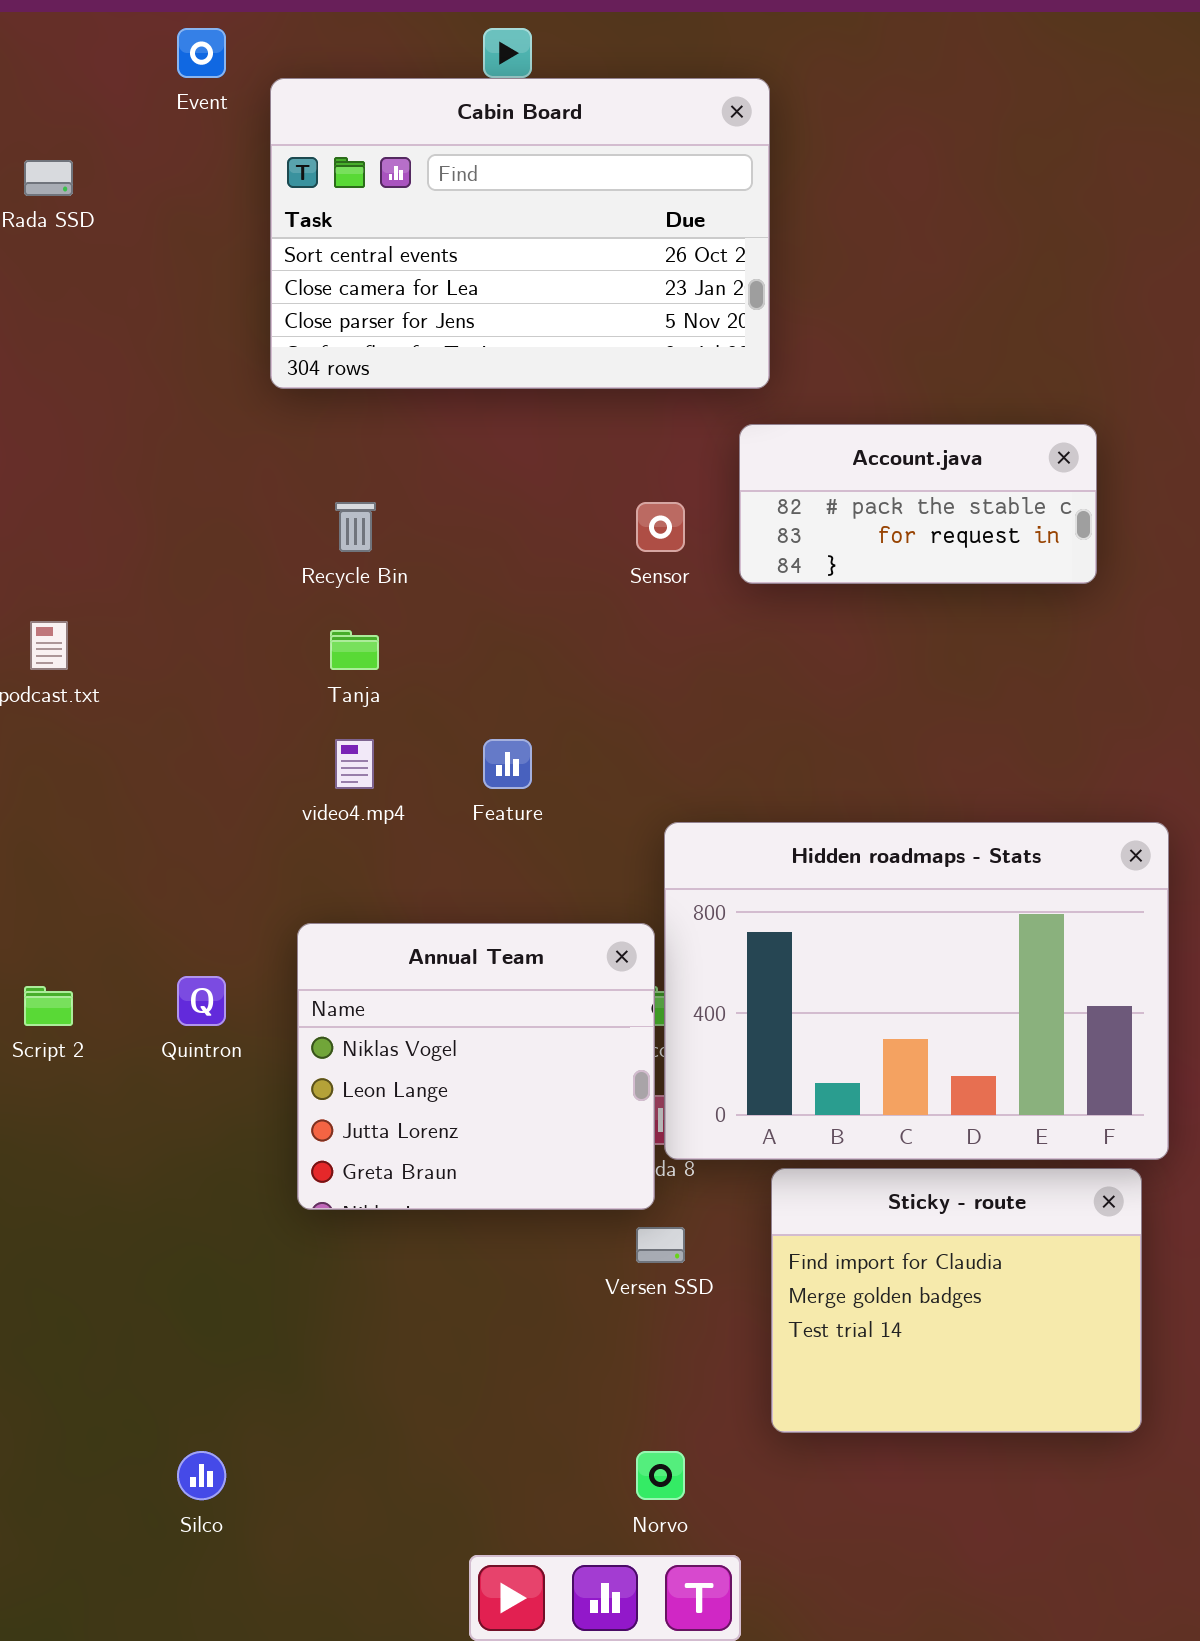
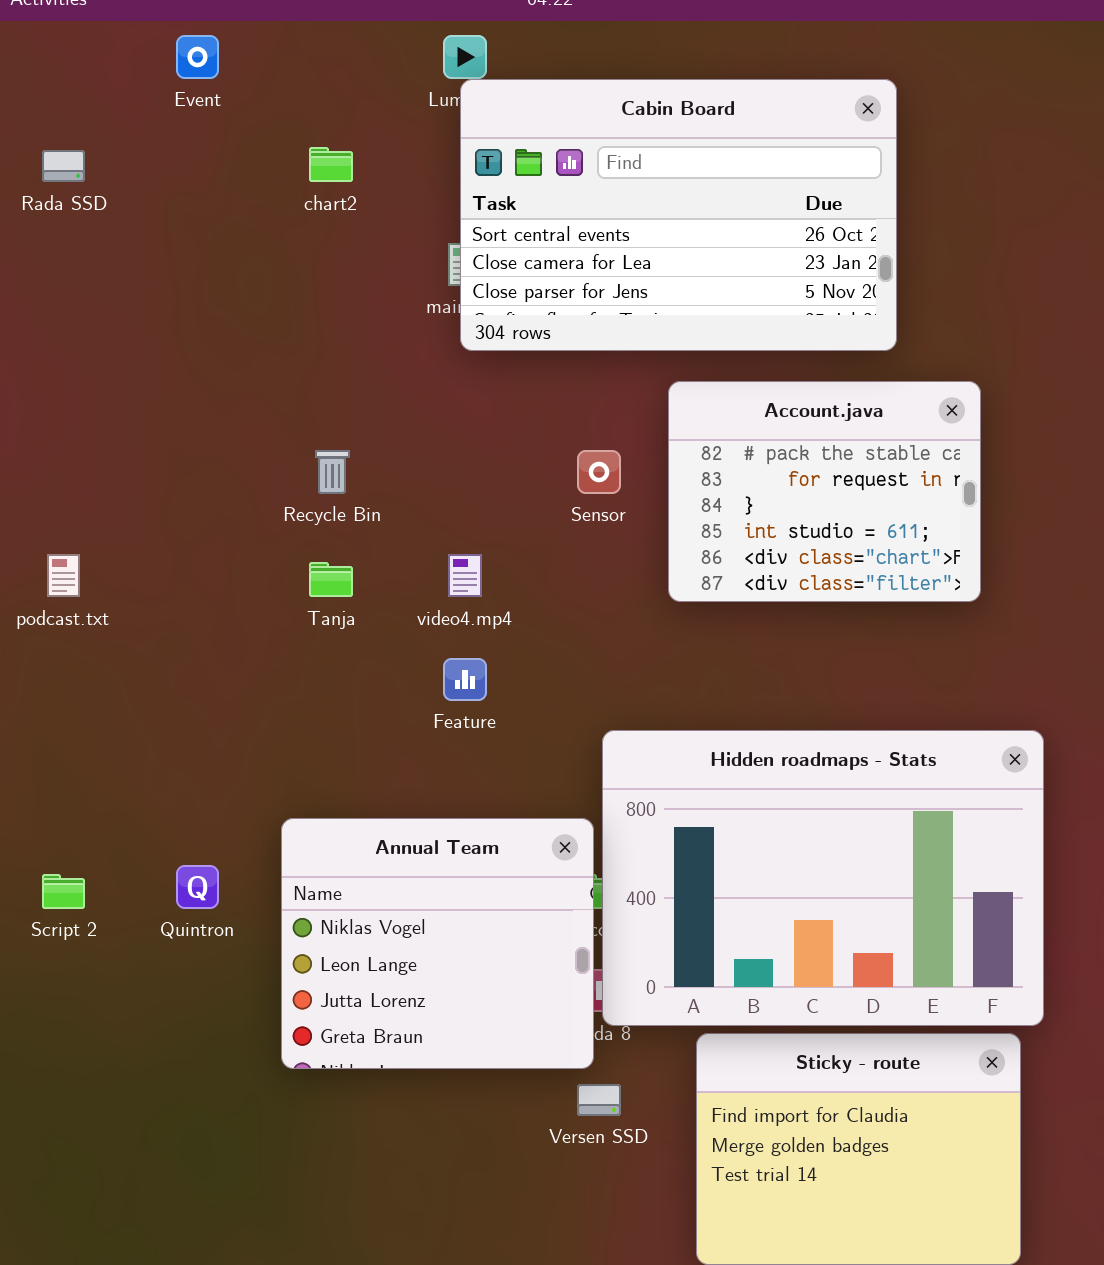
Cabin Board: [270,78,770,389] -> [460,79,897,351], moved
Account.java: [739,424,1097,584] -> [668,381,981,602], resized
video4.mp4: [335,739,374,789] -> [448,554,482,597], moved

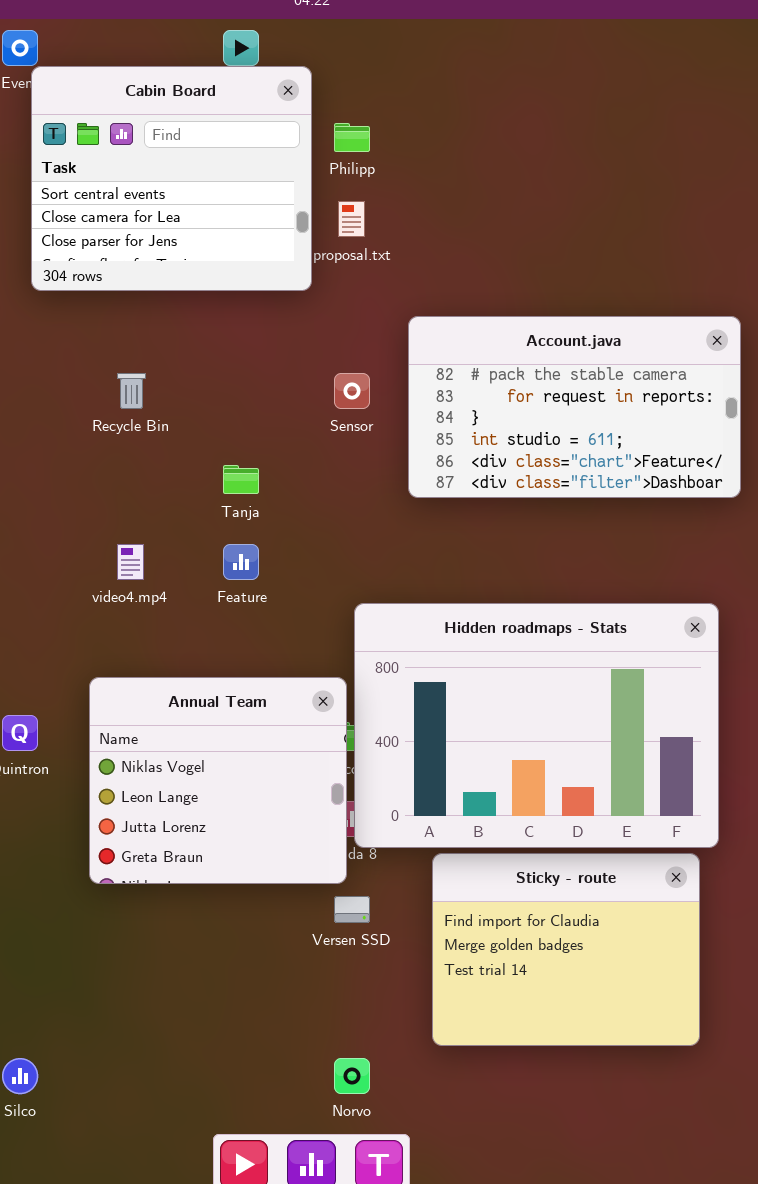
Cabin Board: [460,79,897,351] -> [31,66,312,291], moved, resized
Account.java: [668,381,981,602] -> [408,316,741,498], resized
video4.mp4: [448,554,482,597] -> [117,544,144,580], moved
Tanja: [309,562,353,597] -> [223,465,259,494], moved

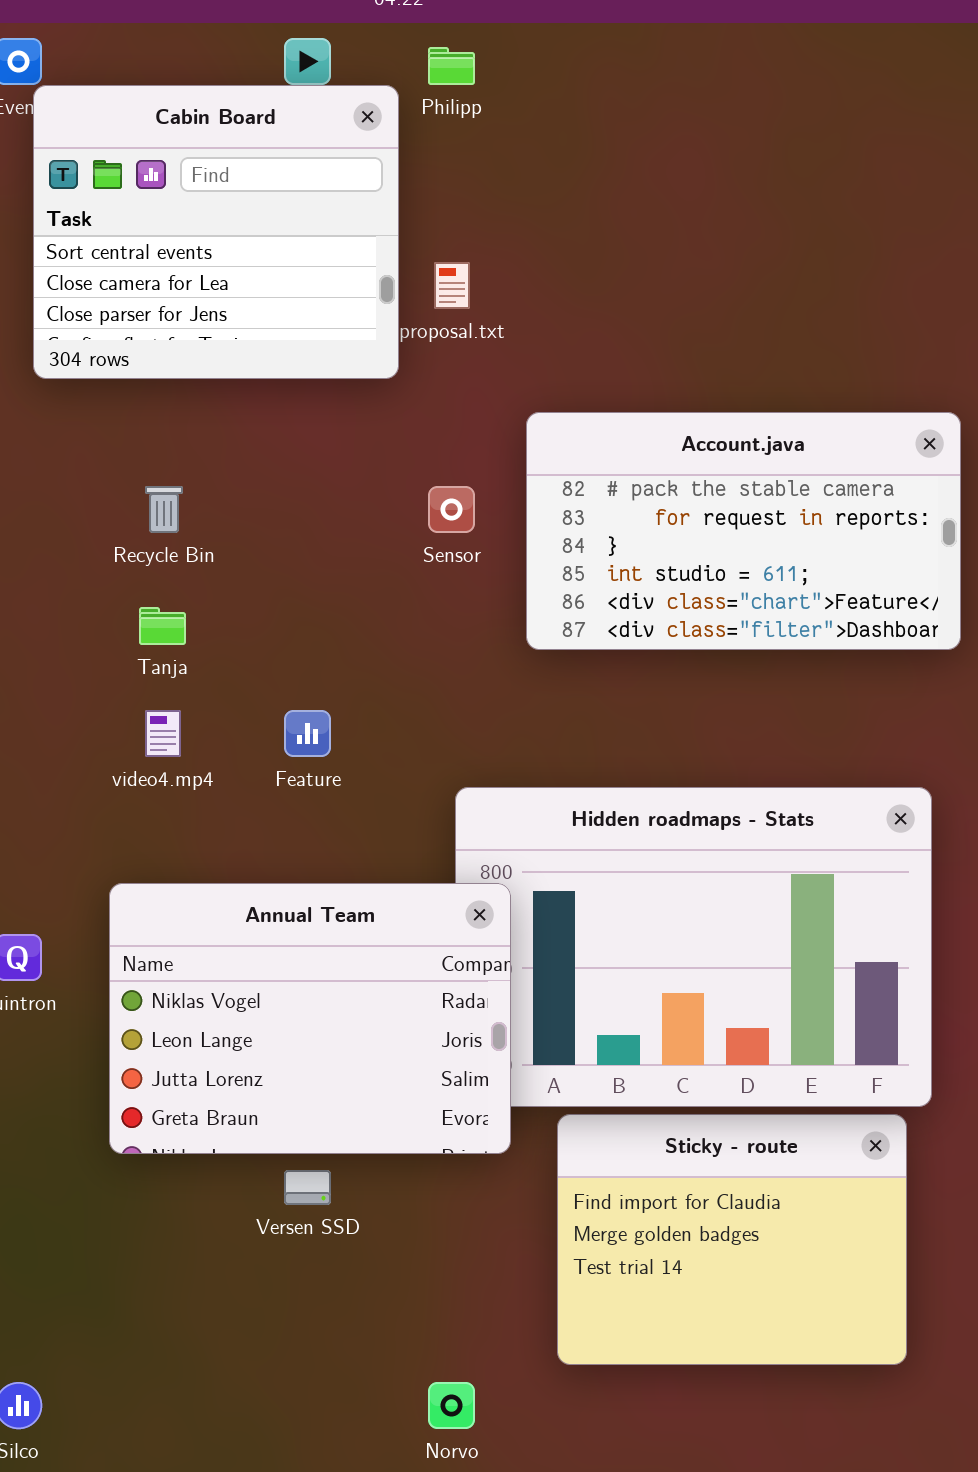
Philipp: [334,123,370,152] -> [428,47,475,85], moved
Tanja: [223,465,259,494] -> [139,607,186,645], moved
Annual Team: [89,677,347,884] -> [109,883,511,1154], resized
Versen SSD: [334,896,370,923] -> [284,1170,331,1205], moved

